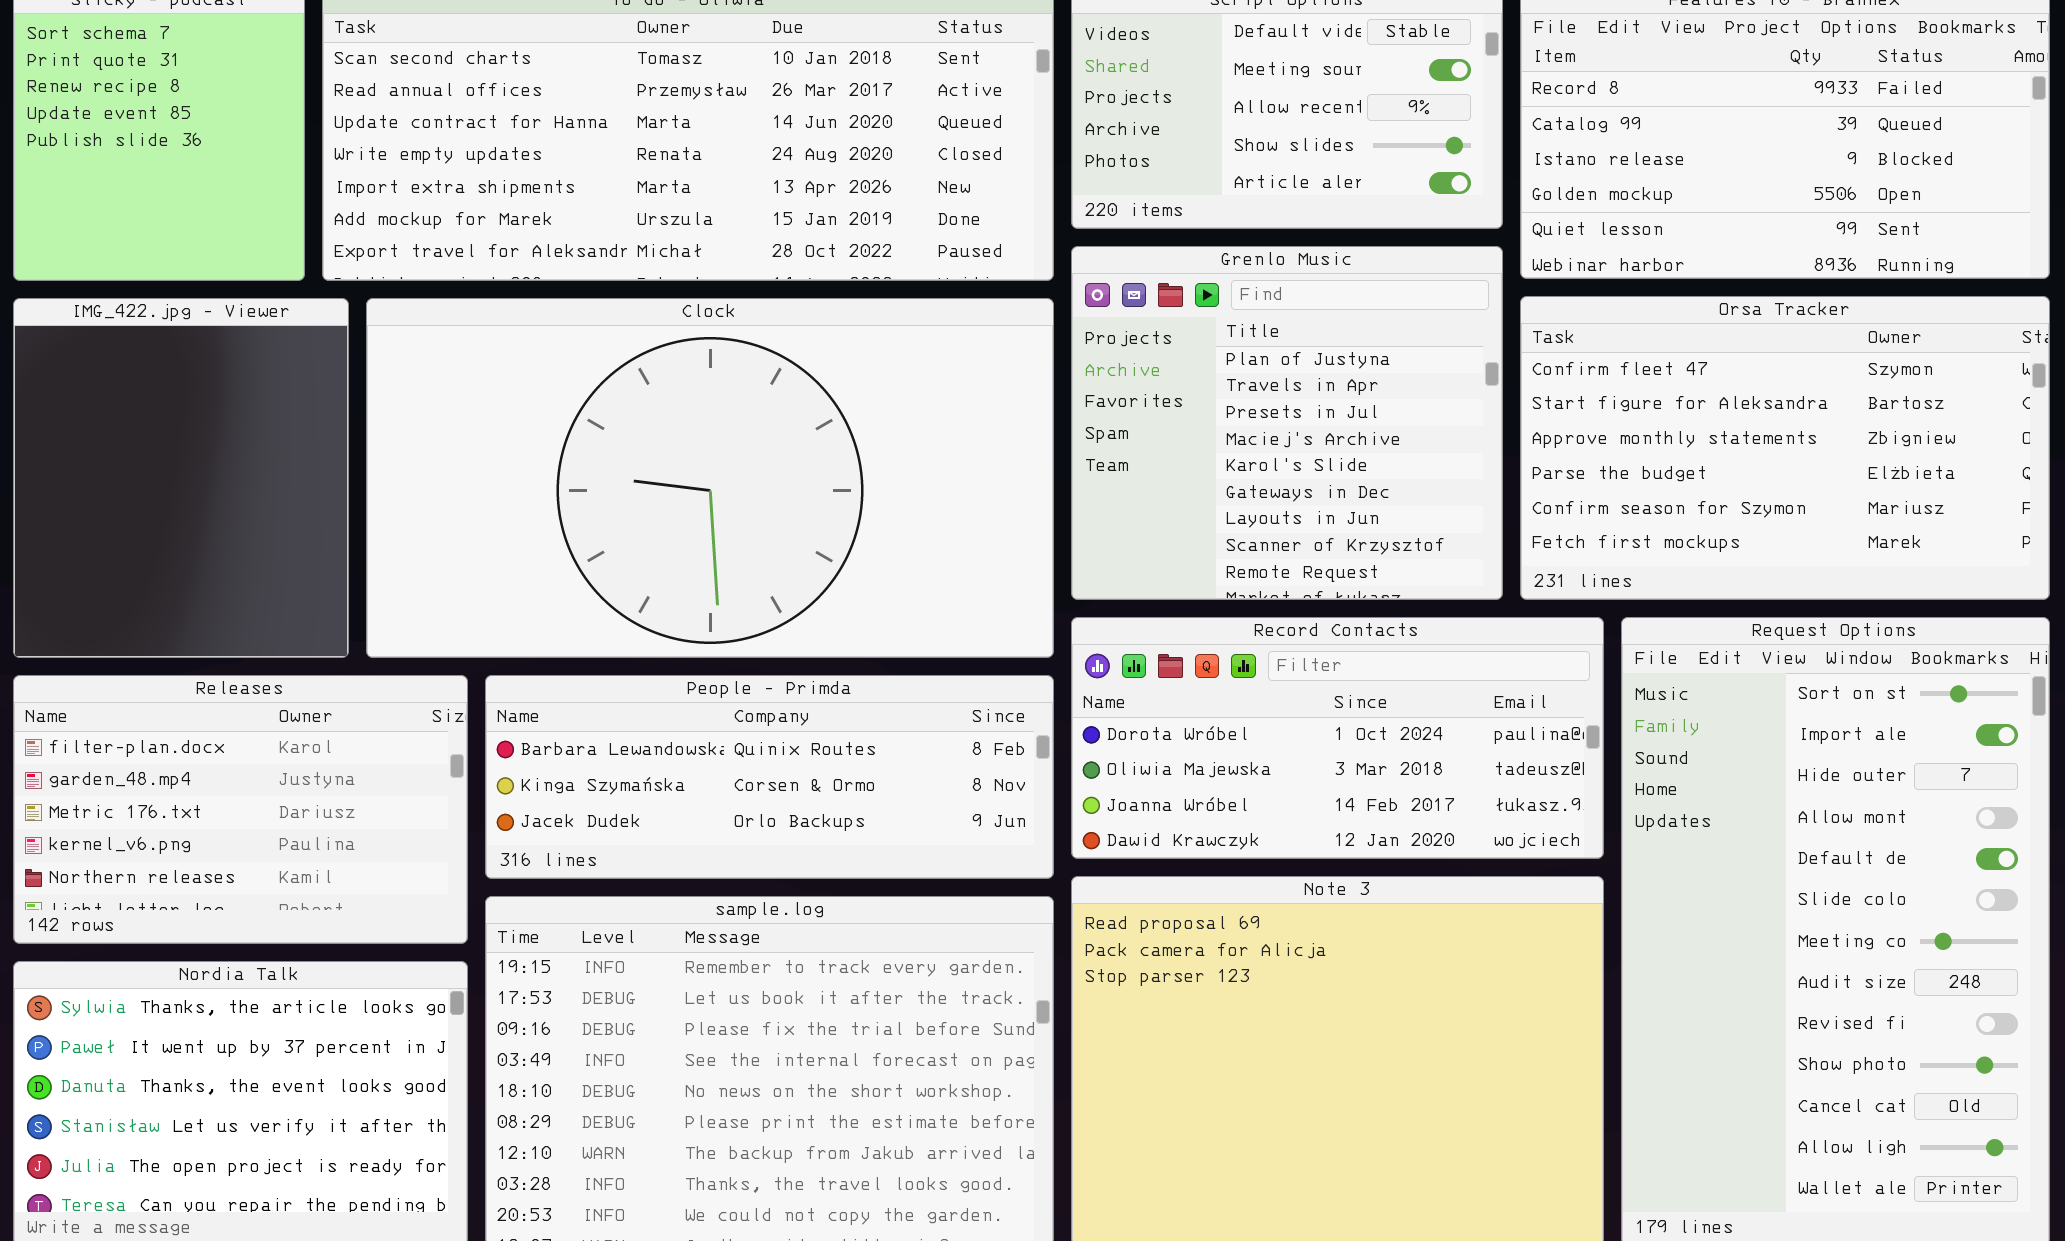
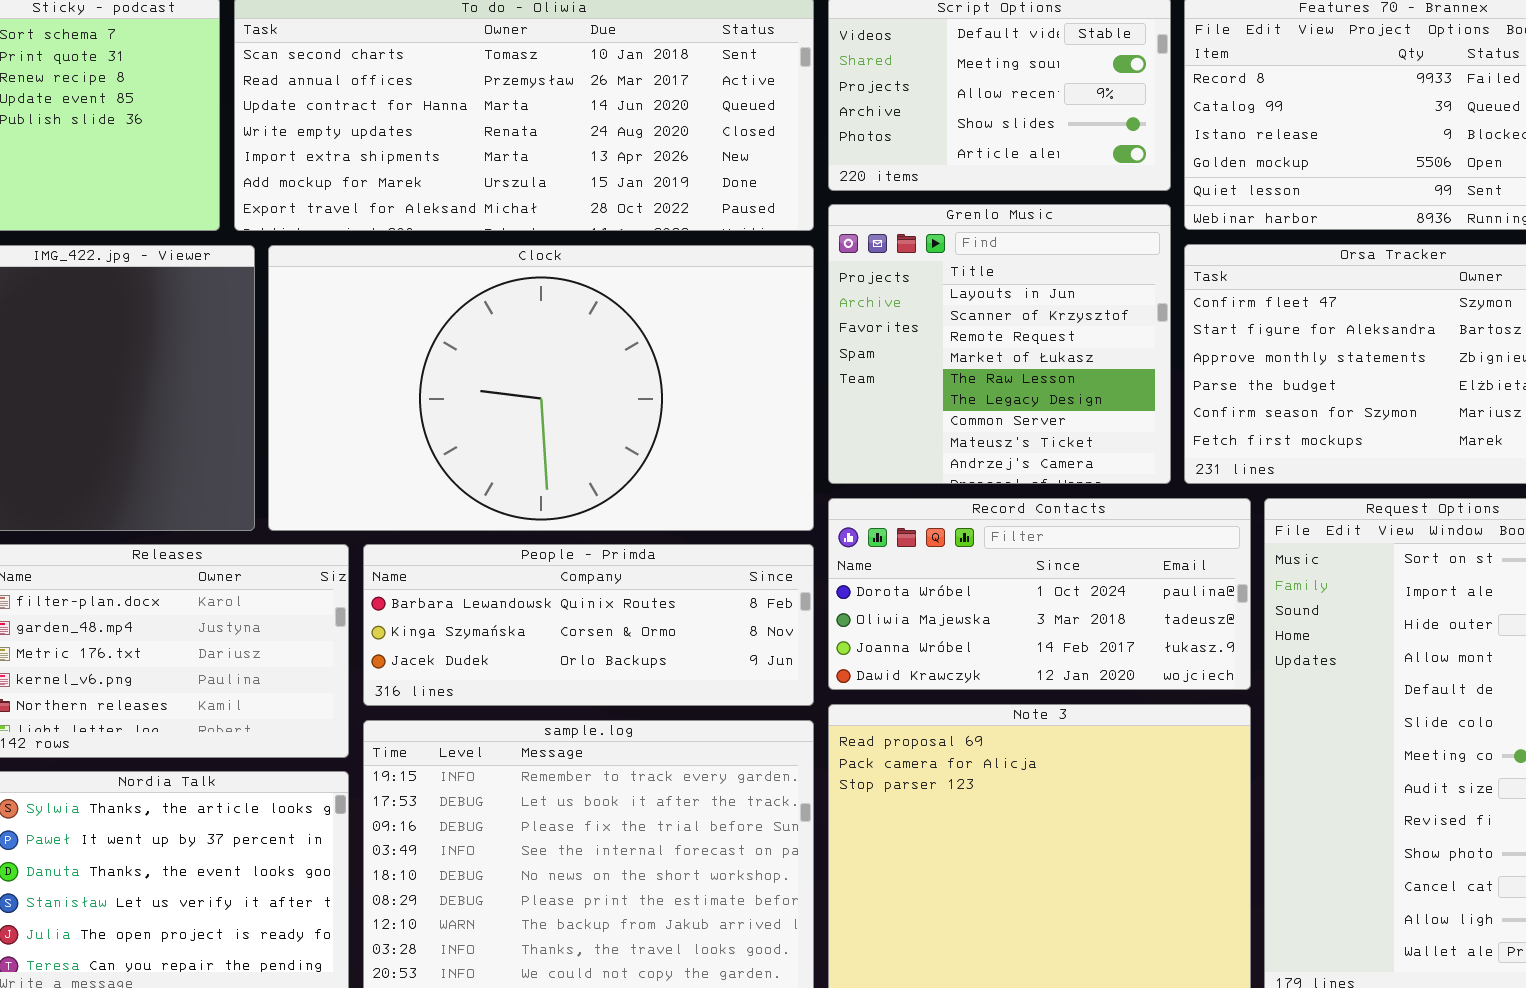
Grenlo Music: [1071,246,1503,600] -> [828,204,1171,484], scrolled down 6 rows

